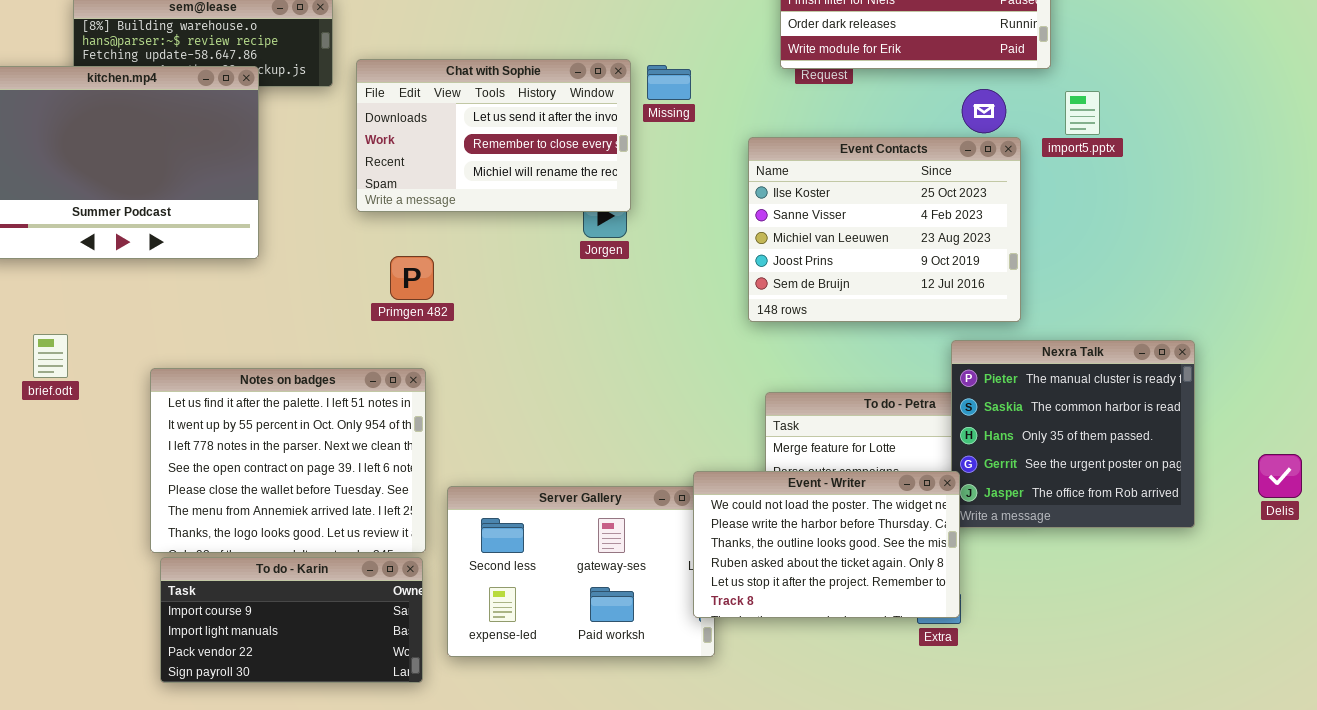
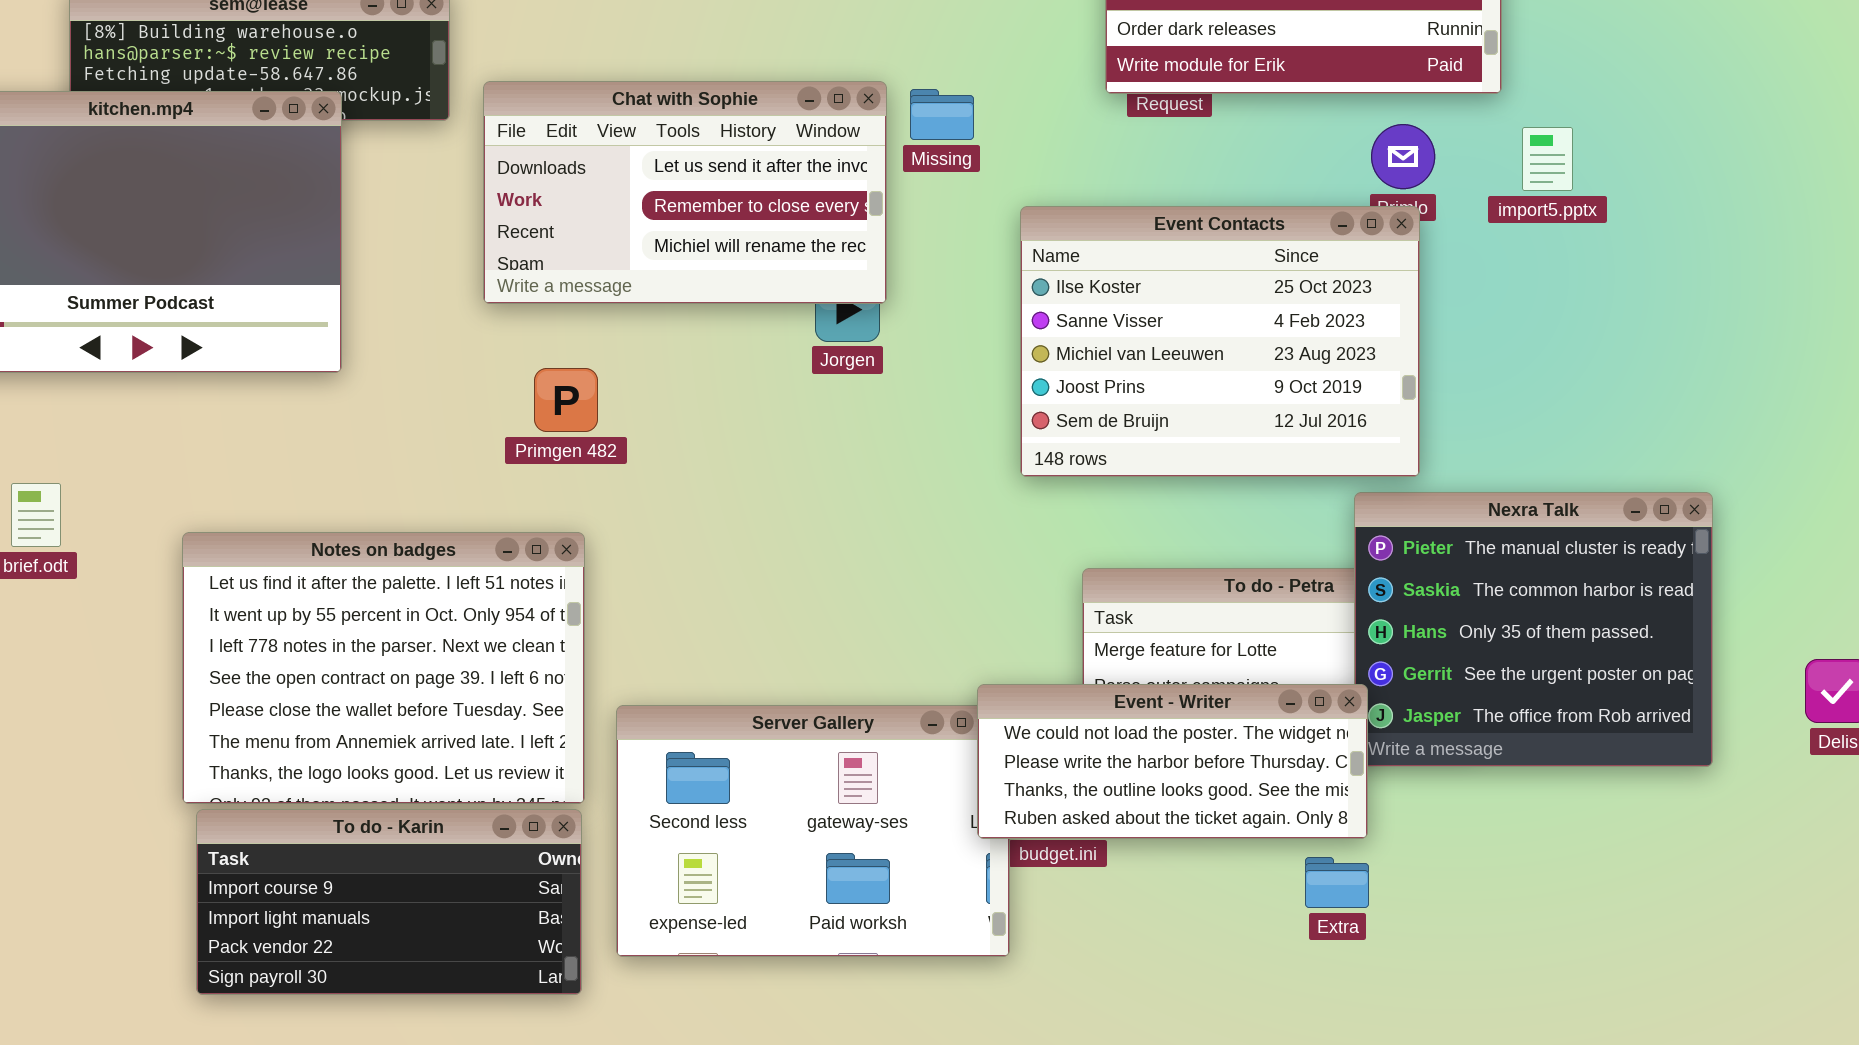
Event Contacts: [748,137,1021,322] -> [1020,206,1420,477], moved
Event - Writer: [693,471,960,618] -> [977,684,1368,839], resized

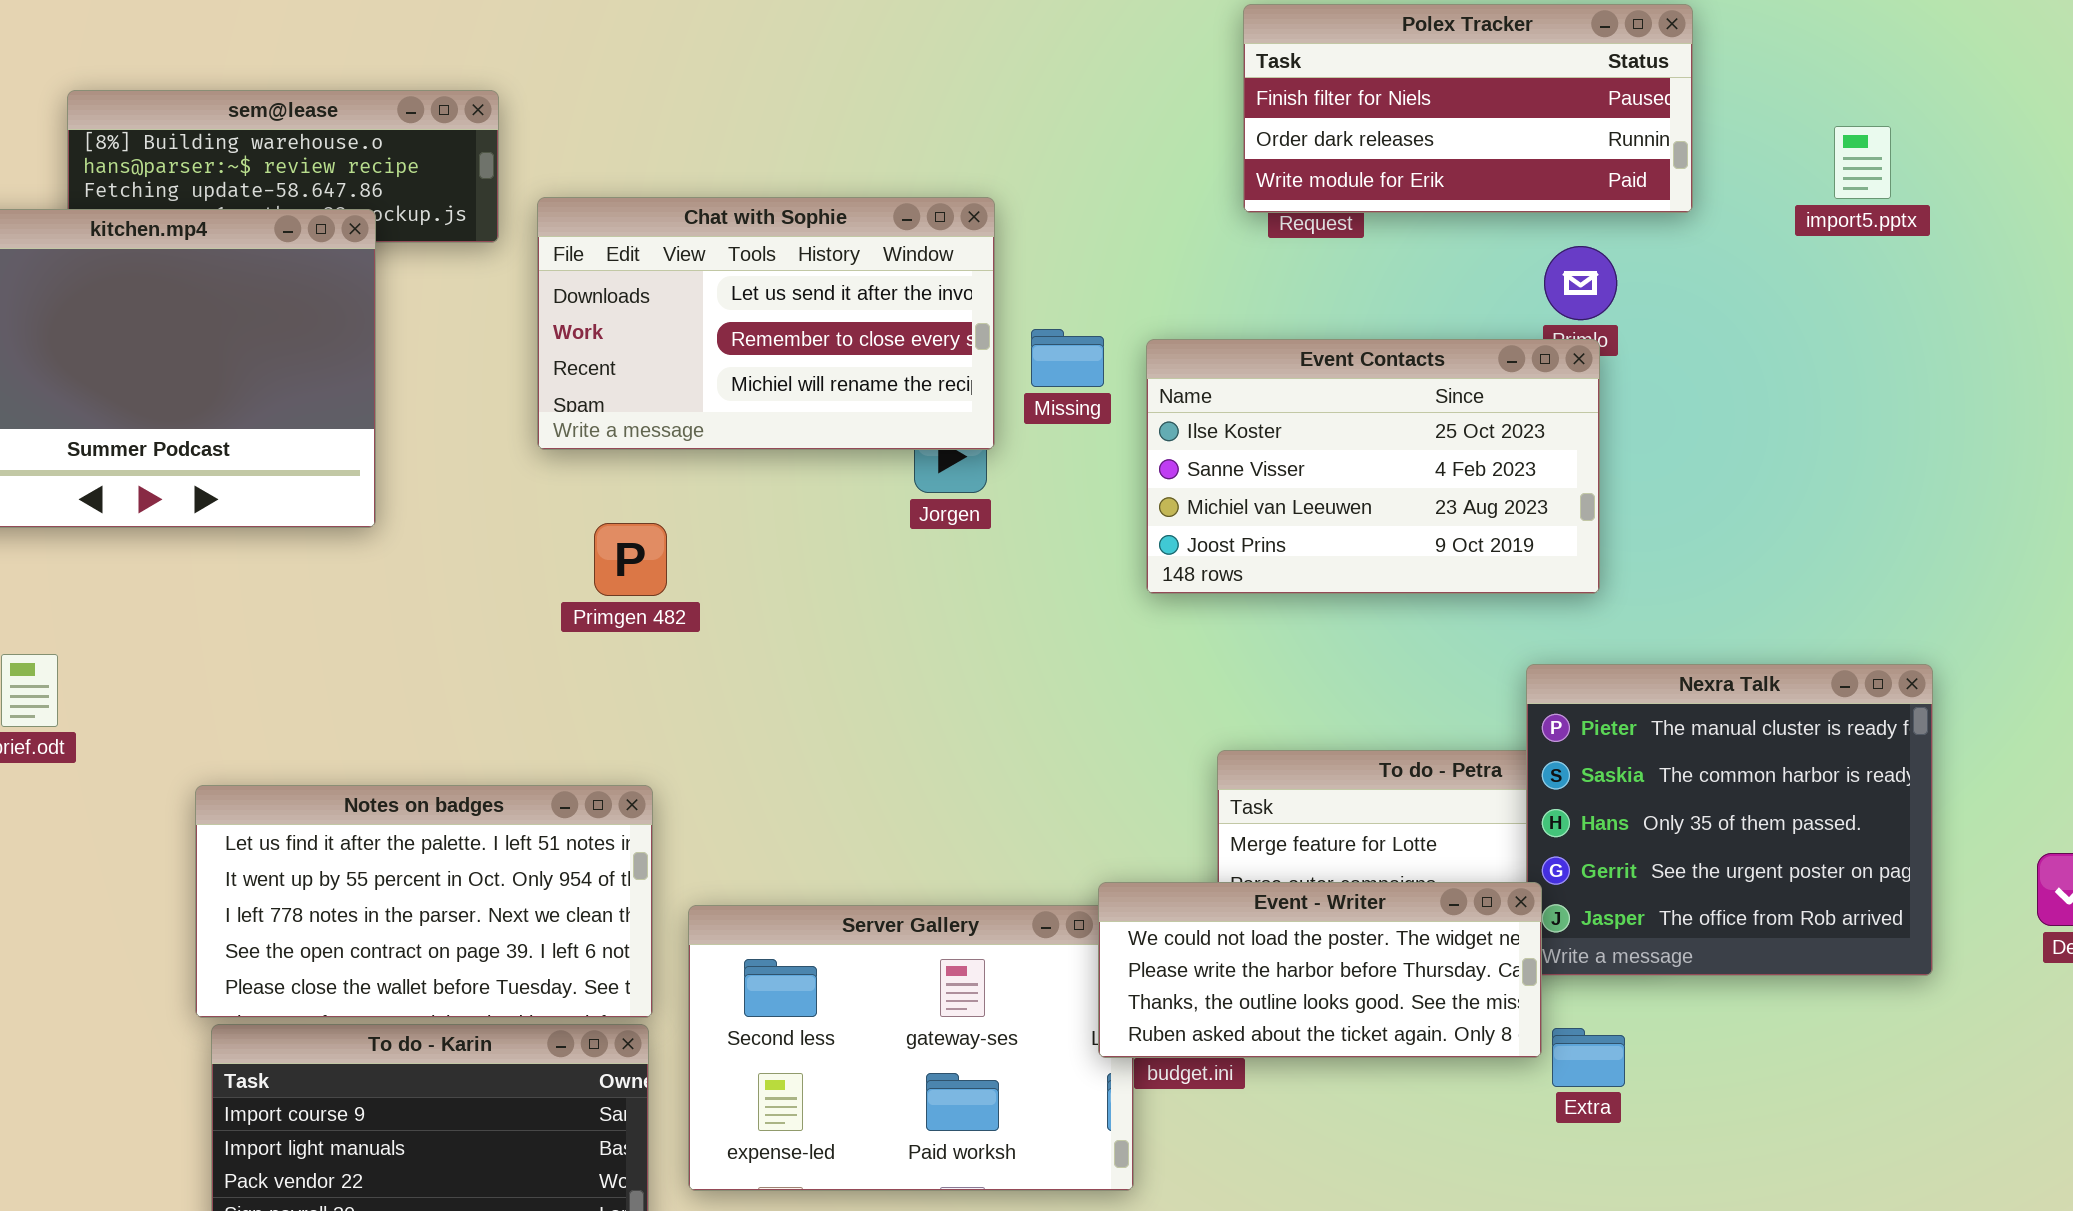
Missing: [910,89,974,140] -> [1031,329,1104,387], moved
import5.pptx: [1522,127,1573,191] -> [1834,126,1891,199], moved
Event Contacts: [1020,206,1420,477] -> [1146,339,1600,594], resized
Notes on badges: [182,532,585,804] -> [195,785,653,1018], resized
Extra: [1305,857,1369,908] -> [1552,1028,1625,1087], moved

